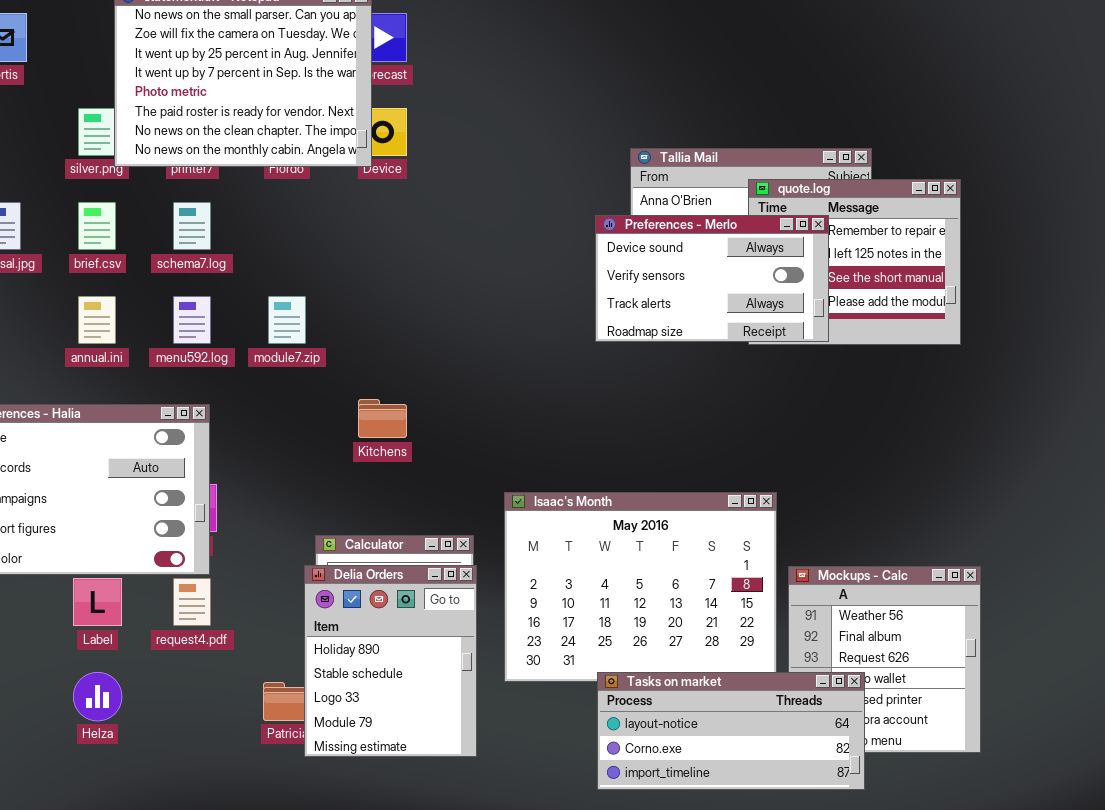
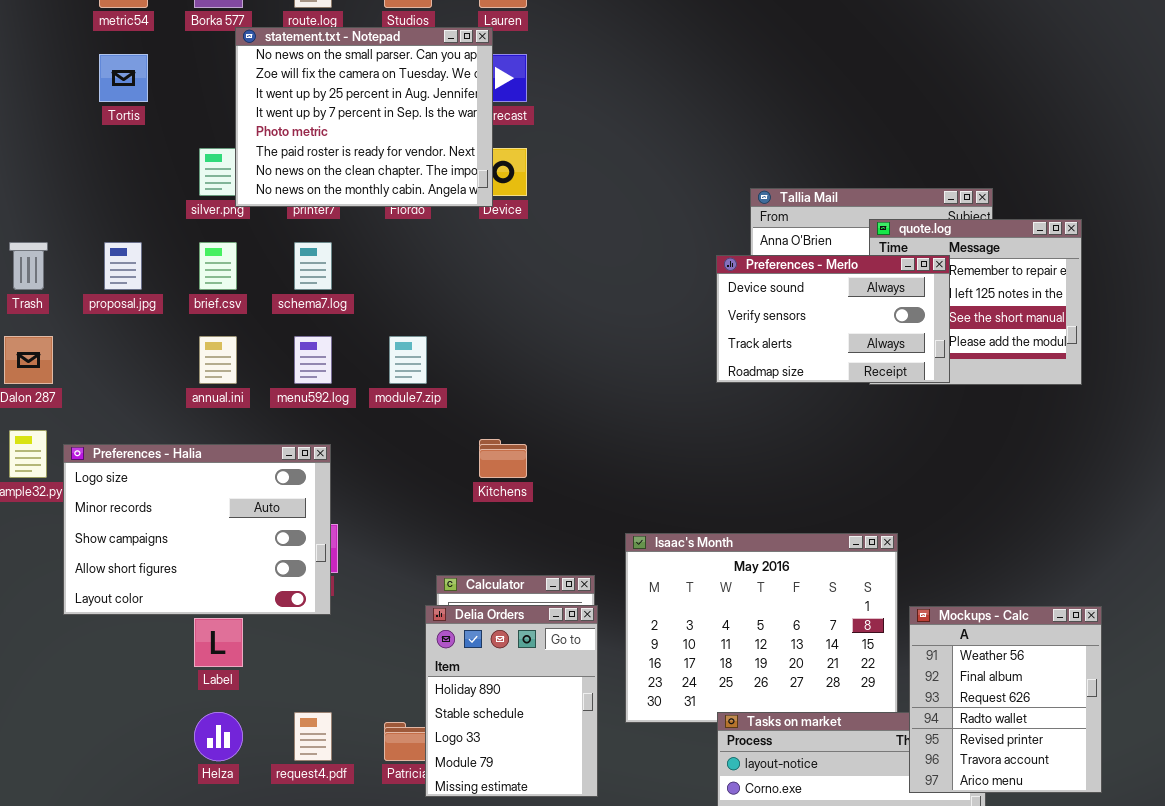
Mockups - Calc: [788,566,981,753] -> [909,606,1102,793], raised
request4.pdf: [173,578,211,626] -> [294,712,332,761], moved

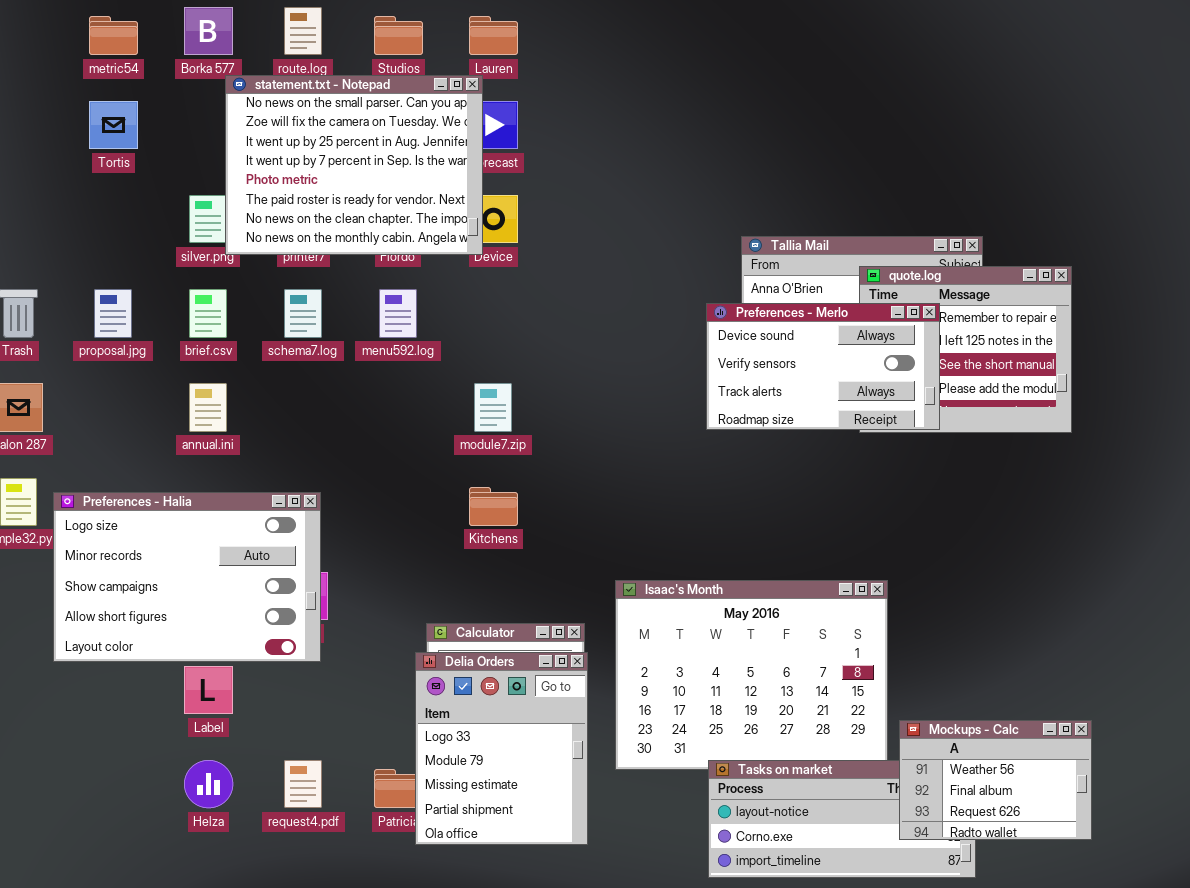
menu592.log: [294,336,332,384] -> [379,289,417,338], moved
module7.zip: [389,336,427,384] -> [474,383,512,432], moved
Delia Orders: [425,605,598,797] -> [415,652,588,845], scrolled down 2 rows
Mockups - Calc: [909,606,1102,793] -> [899,720,1092,840], resized

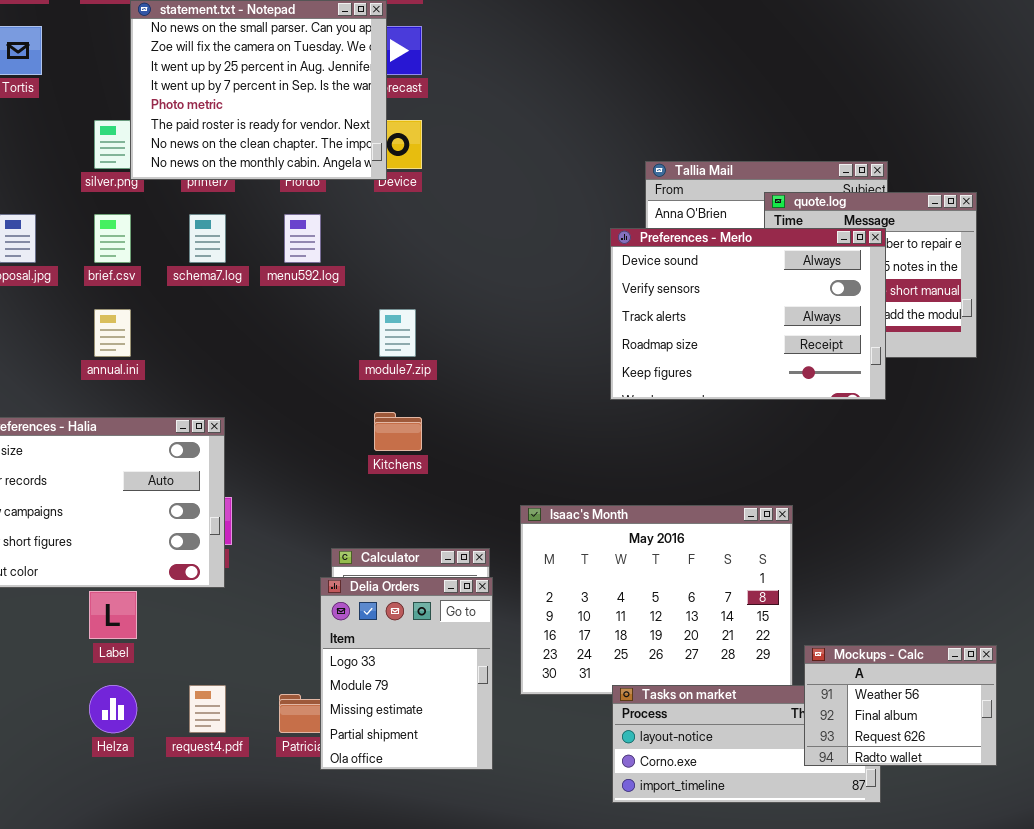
Preferences - Merlo: [706,303,940,430] -> [610,228,886,400], resized

